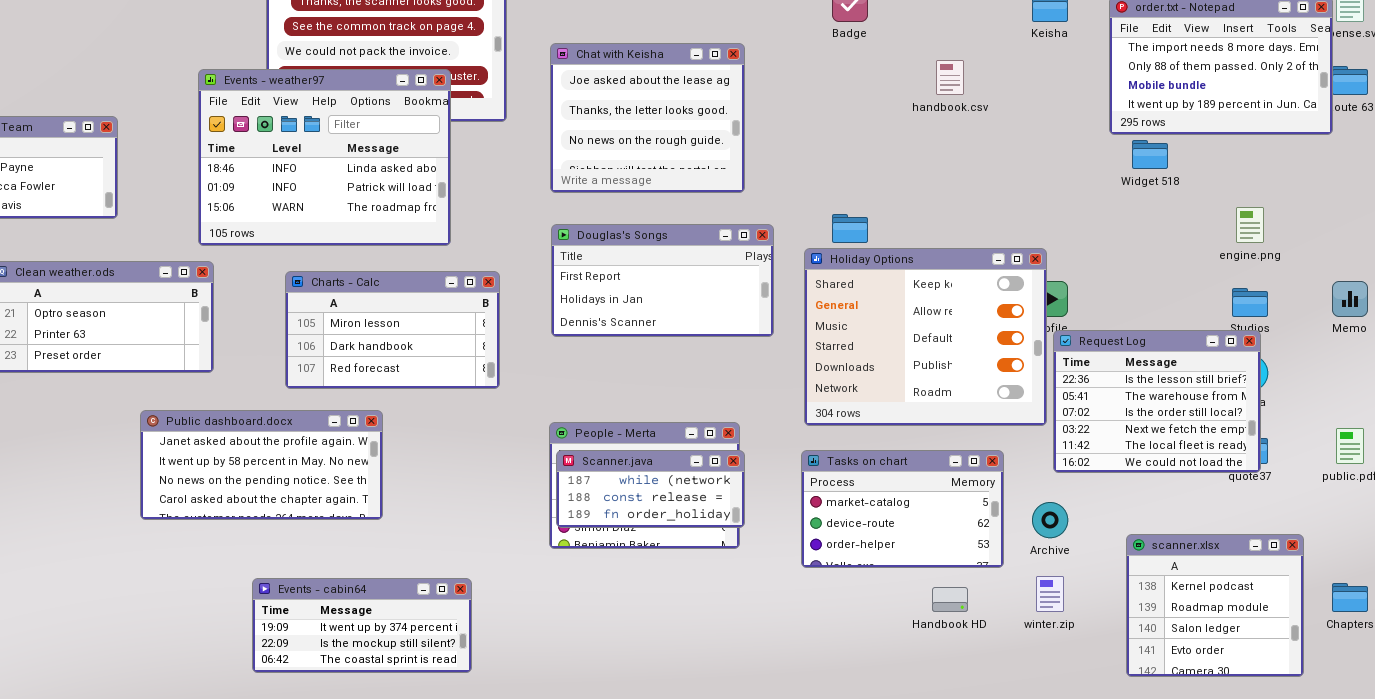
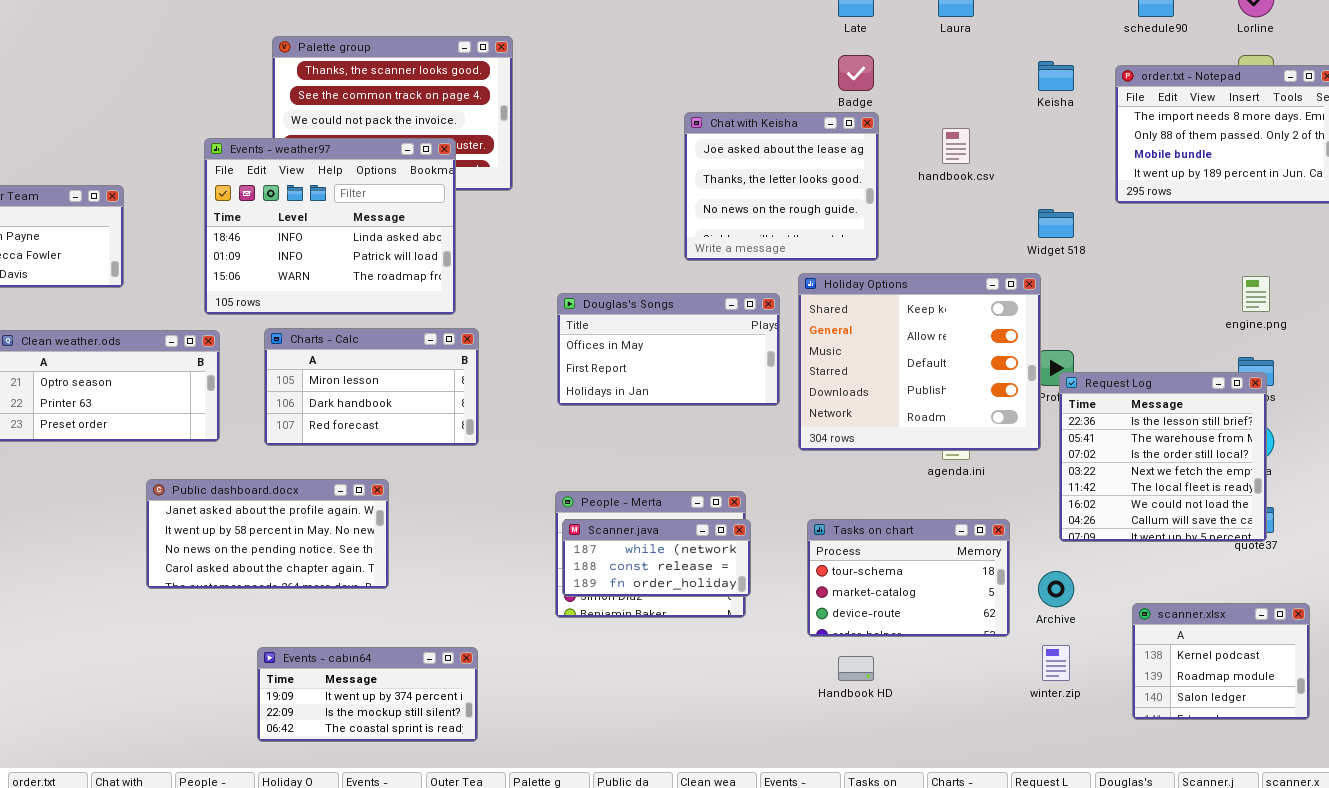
Chat with Keisha: [550,43,745,193] -> [684,112,879,261], moved
Widget 518: [1132,140,1168,169] -> [1038,209,1074,238], moved
Douglas's Songs: [551,224,774,337] -> [557,293,780,406], scrolled up 1 row
Holiday Options: [804,248,1047,426] -> [798,273,1041,451], moved
Charts - Calc: [285,271,500,389] -> [264,328,479,446], moved
Request Log: [1053,330,1261,473] -> [1059,372,1267,542], resized
Tasks on chart: [801,450,1004,568] -> [807,519,1010,637], scrolled up 1 row
scanner.xlsx: [1126,534,1304,677] -> [1132,603,1310,720], resized
Handbook HD: [932,587,968,612] -> [838,656,874,681], moved

